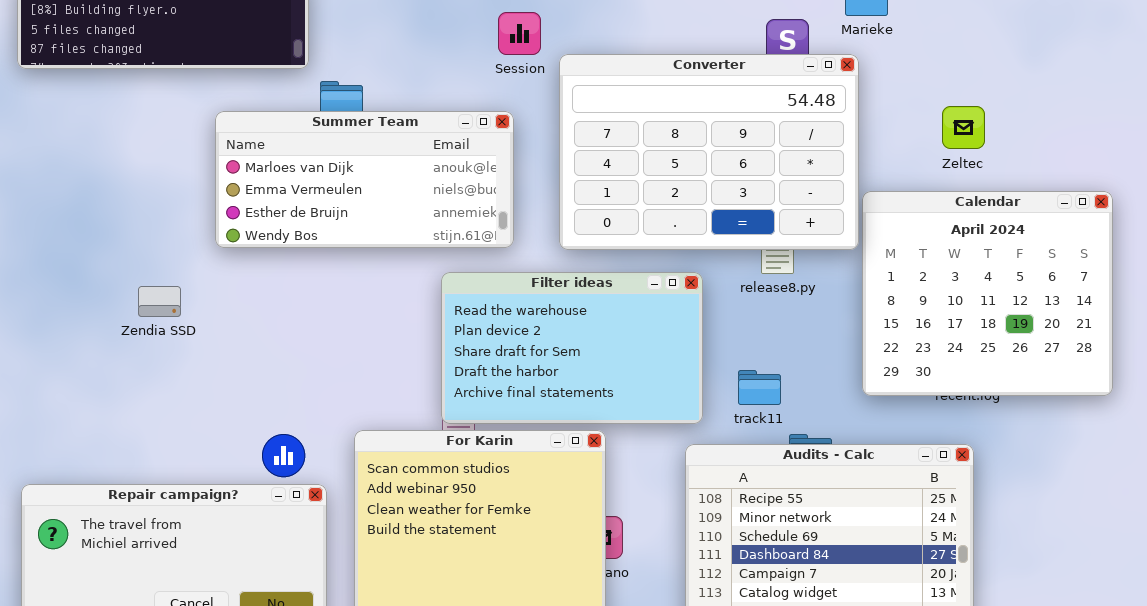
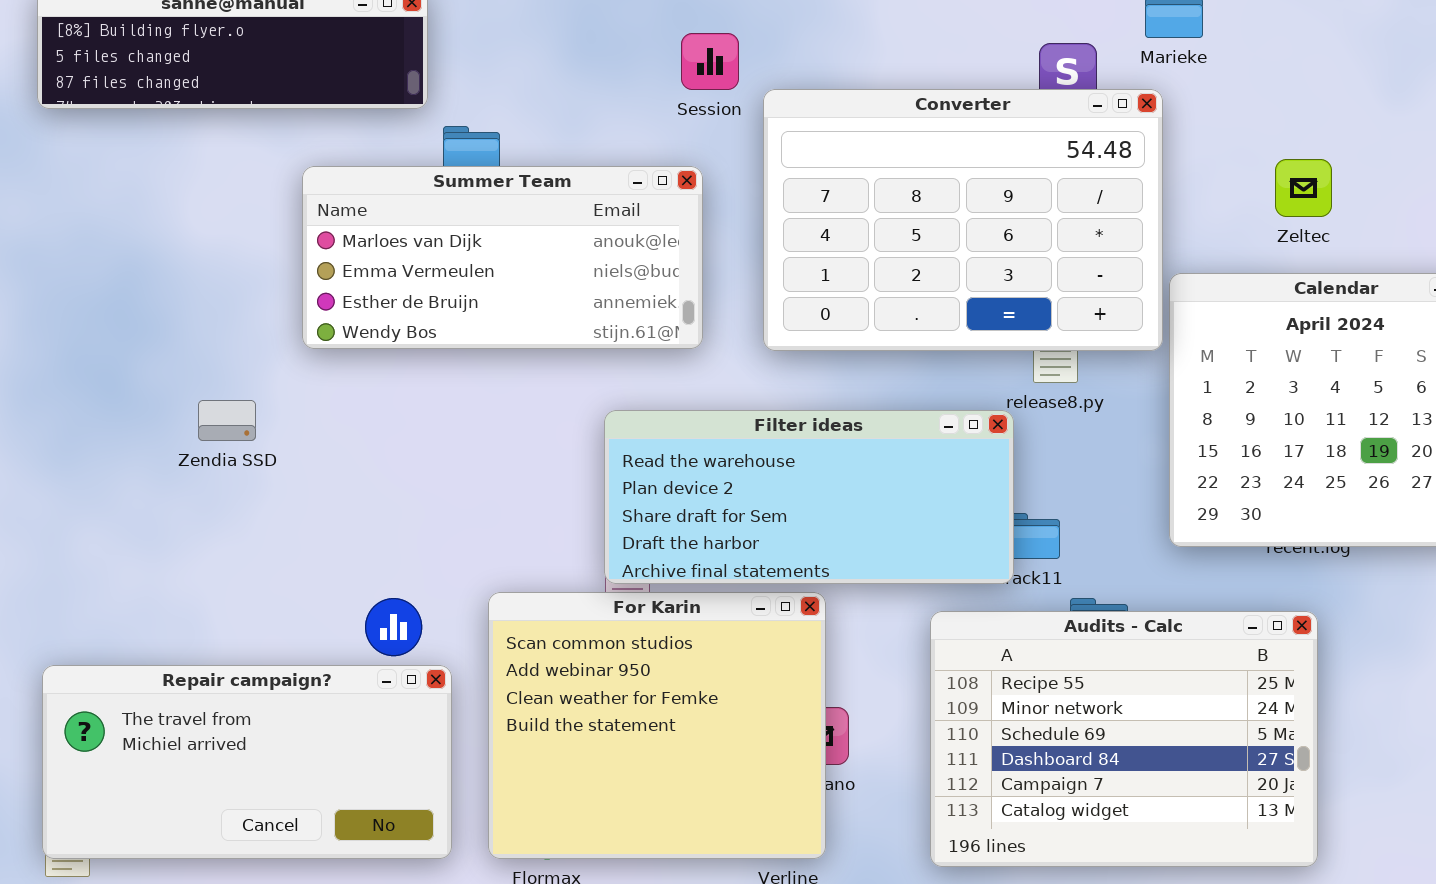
Filter ideas: [441,272,703,424] -> [604,410,1014,584], resized

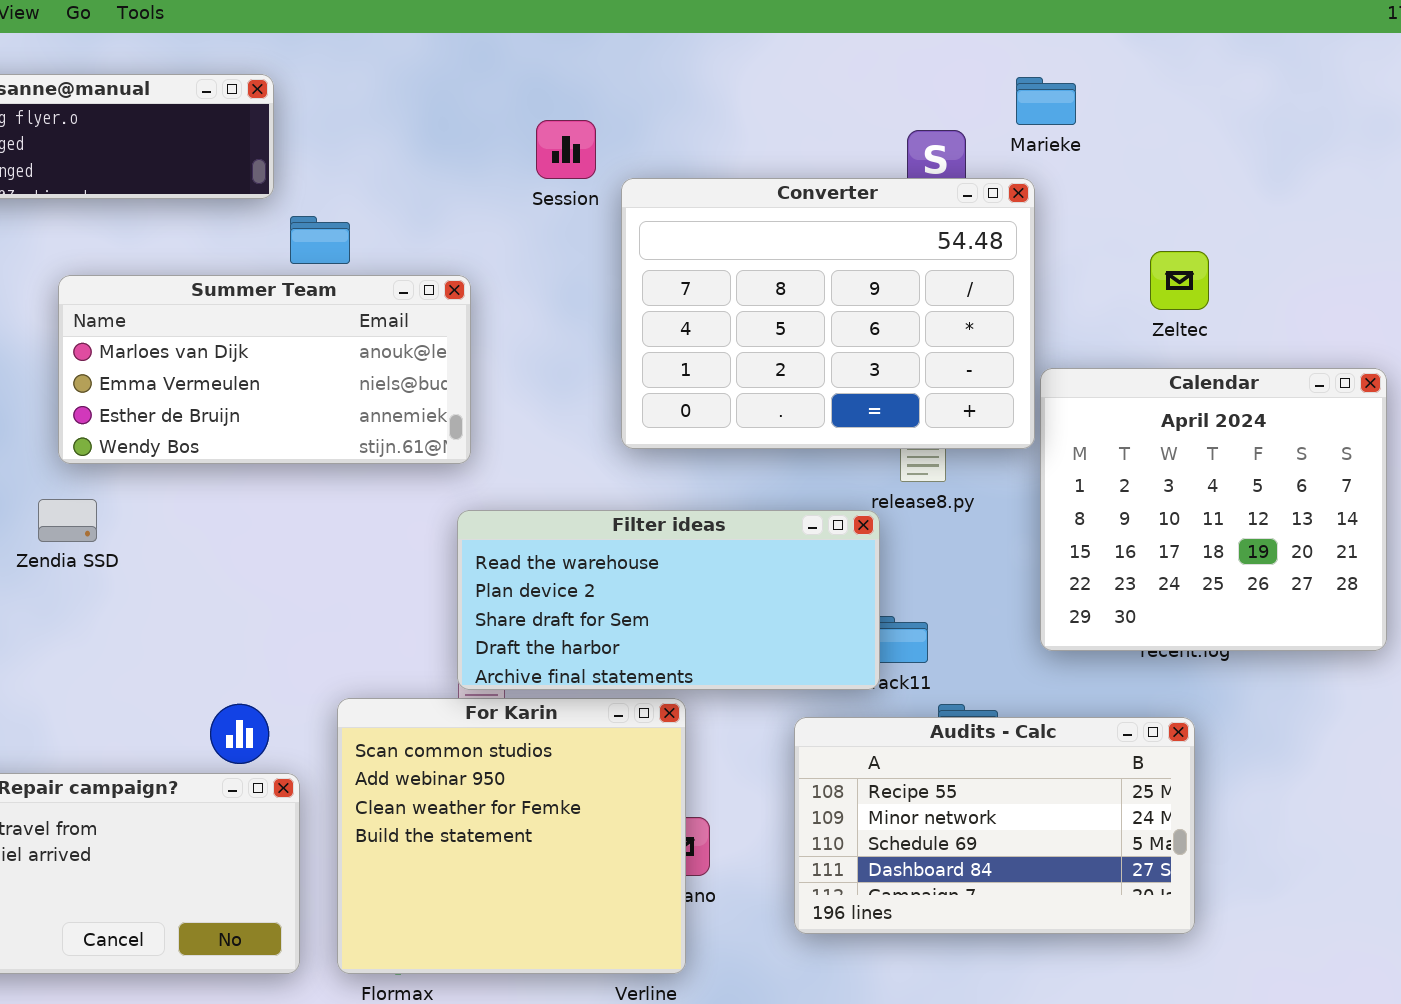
Summer Team: [302,166,703,349] -> [58,275,471,464], moved
Audits - Calc: [930,611,1318,867] -> [794,717,1195,934], resized

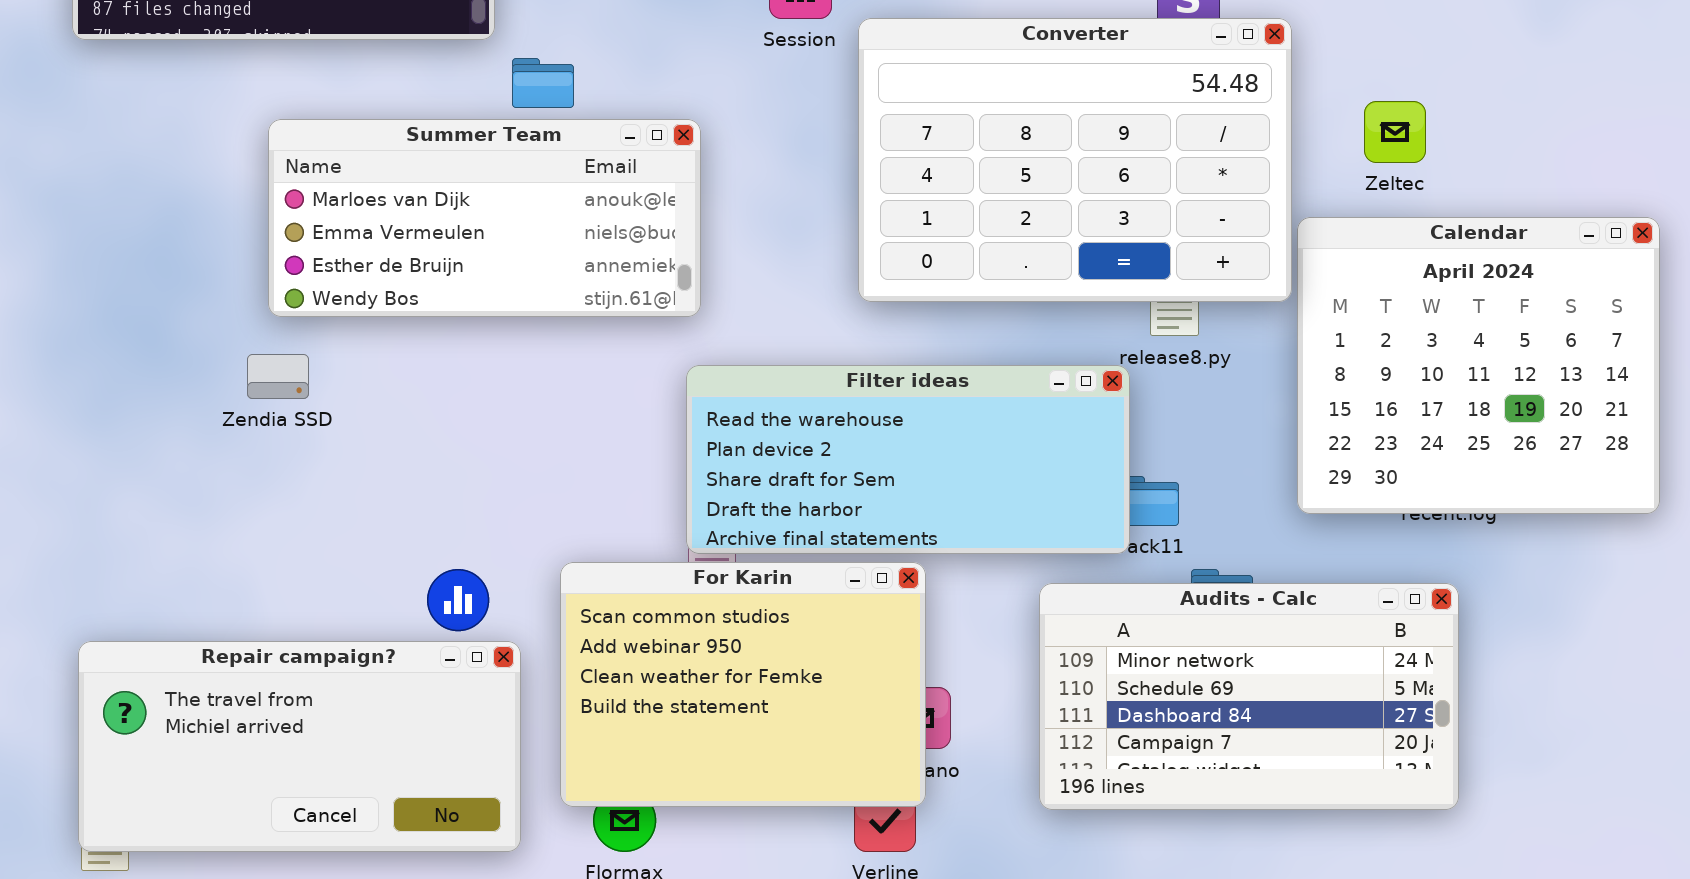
Zeltec: [1150,251,1209,310] -> [1364,101,1426,163], moved
For Karin: [337,698,686,974] -> [560,562,926,807], resized
Audits - Calc: [794,717,1195,934] -> [1039,583,1459,810], scrolled down 1 row

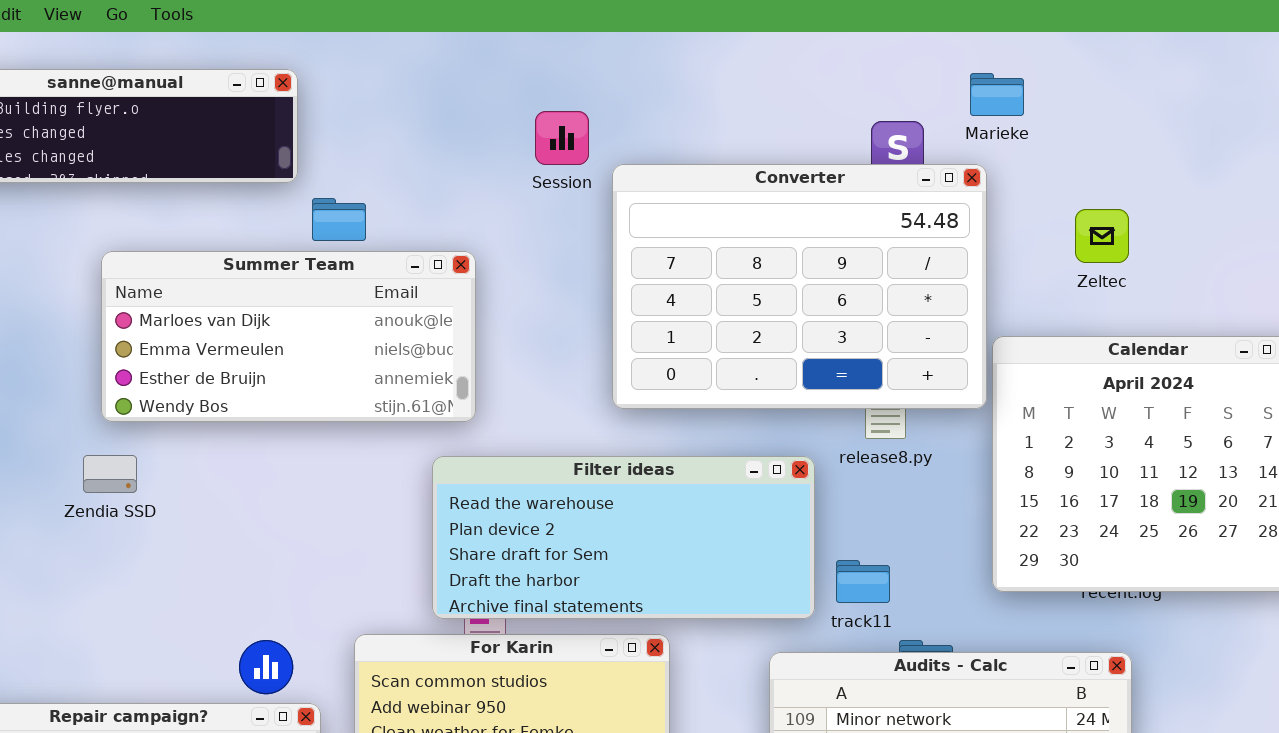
Zeltec: [1364,101,1426,163] -> [1075,209,1129,263], moved
Filter ideas: [686,365,1130,554] -> [432,456,815,619], moved

